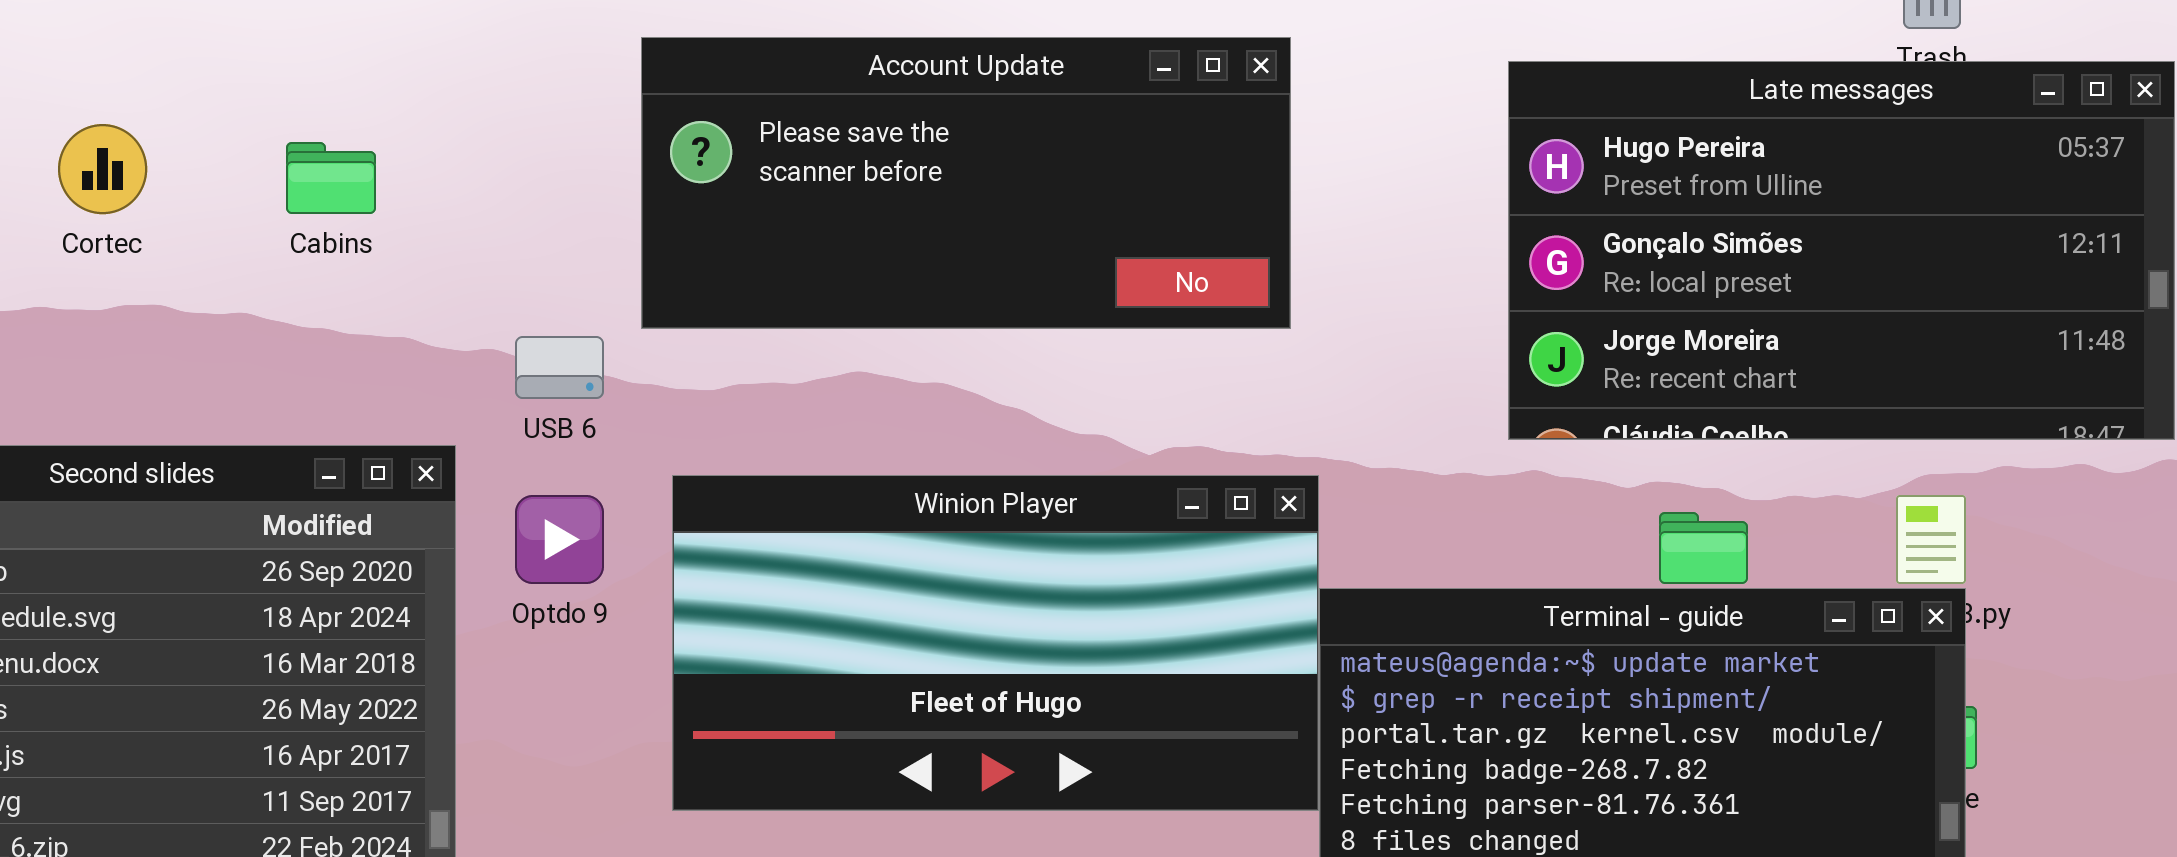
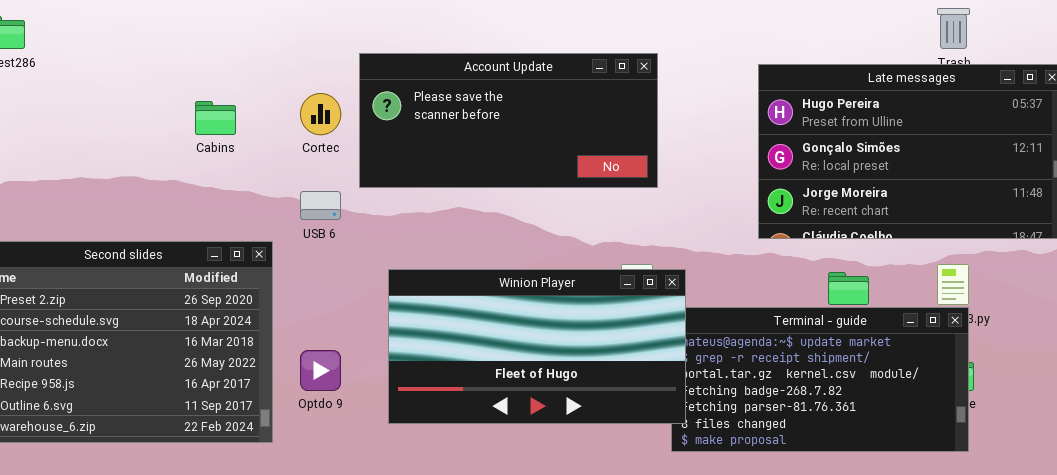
Cortec: [58,124,147,214] -> [300,93,341,135], moved
Winion Player: [672,475,1319,811] -> [388,269,686,424], moved
Optdo 9: [515,495,604,584] -> [300,350,341,391], moved

